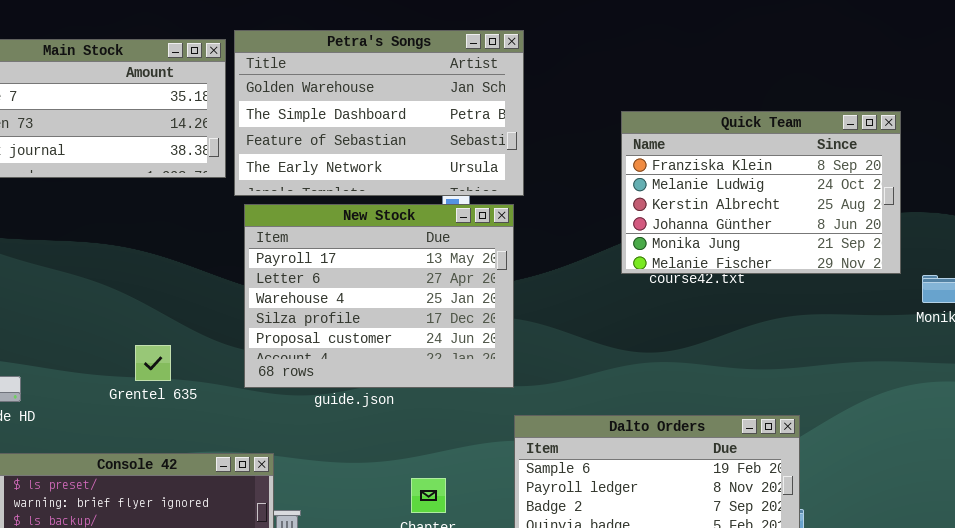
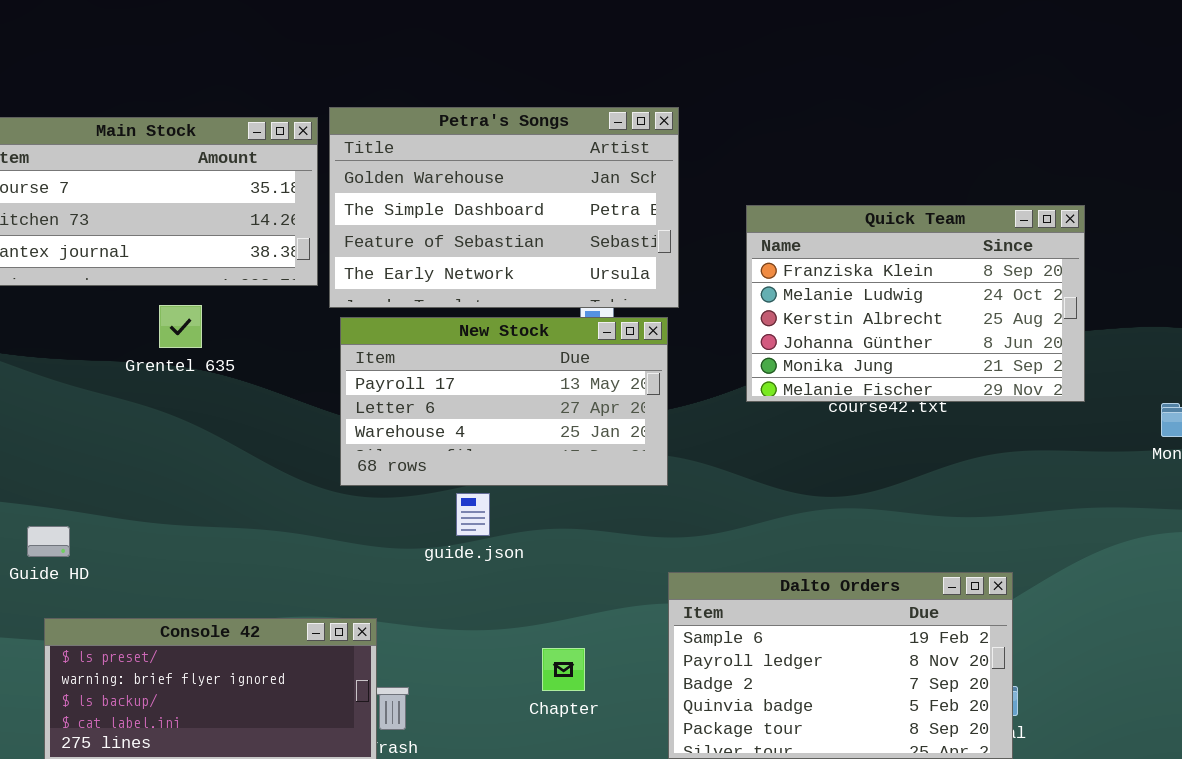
Quick Team: [621,111,901,274] -> [746,205,1085,402], moved
New Stock: [244,204,514,388] -> [340,317,668,486], resized
Grentel 635: [135,345,171,381] -> [159,305,202,348], moved

